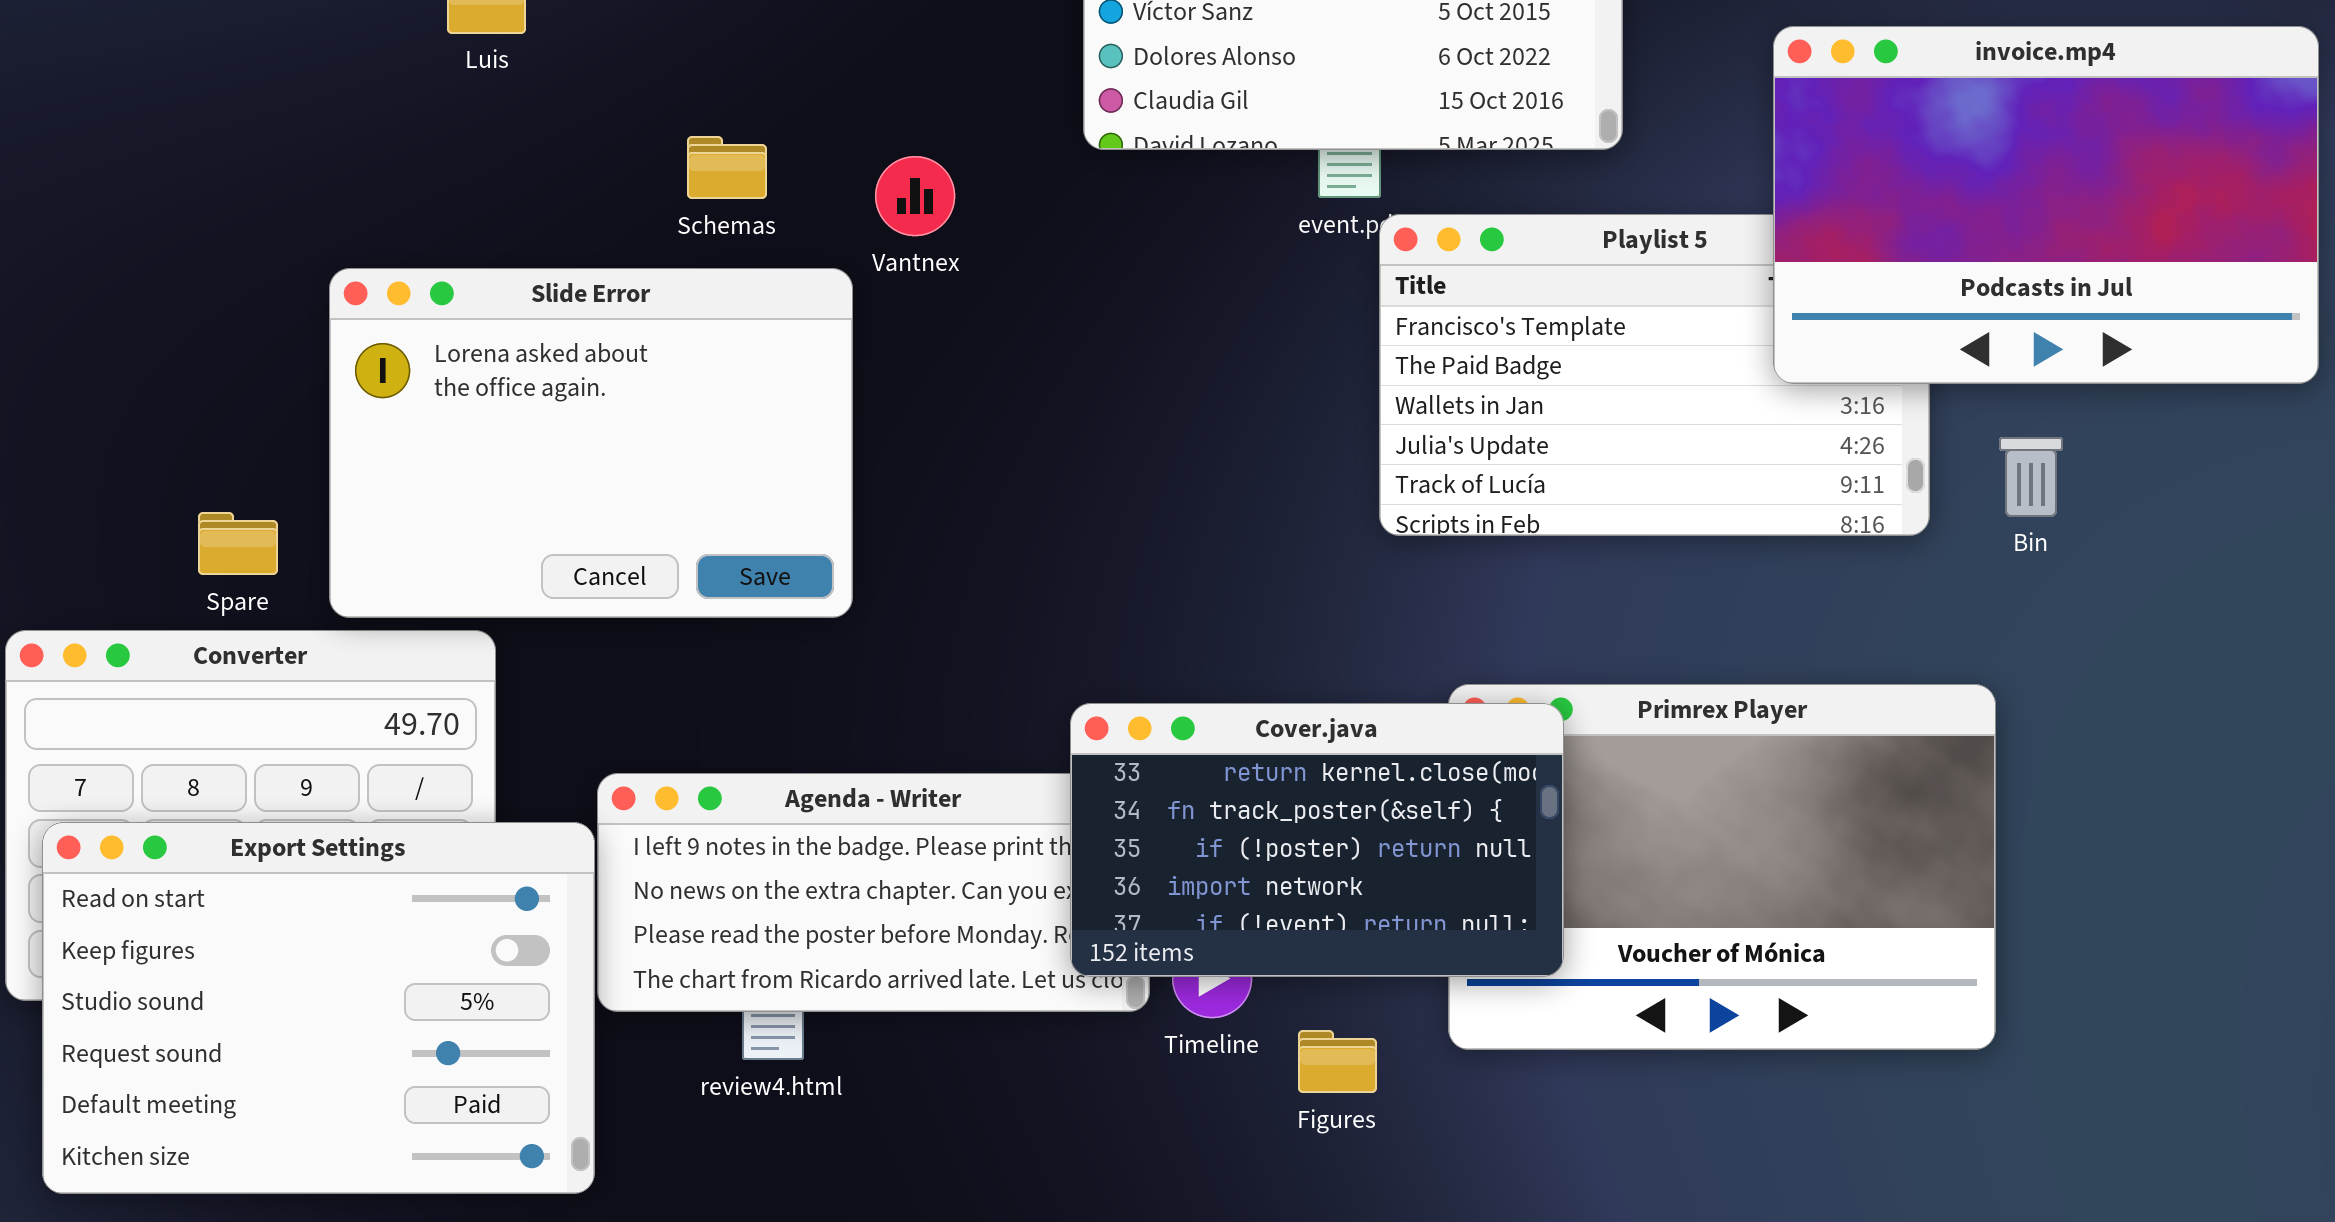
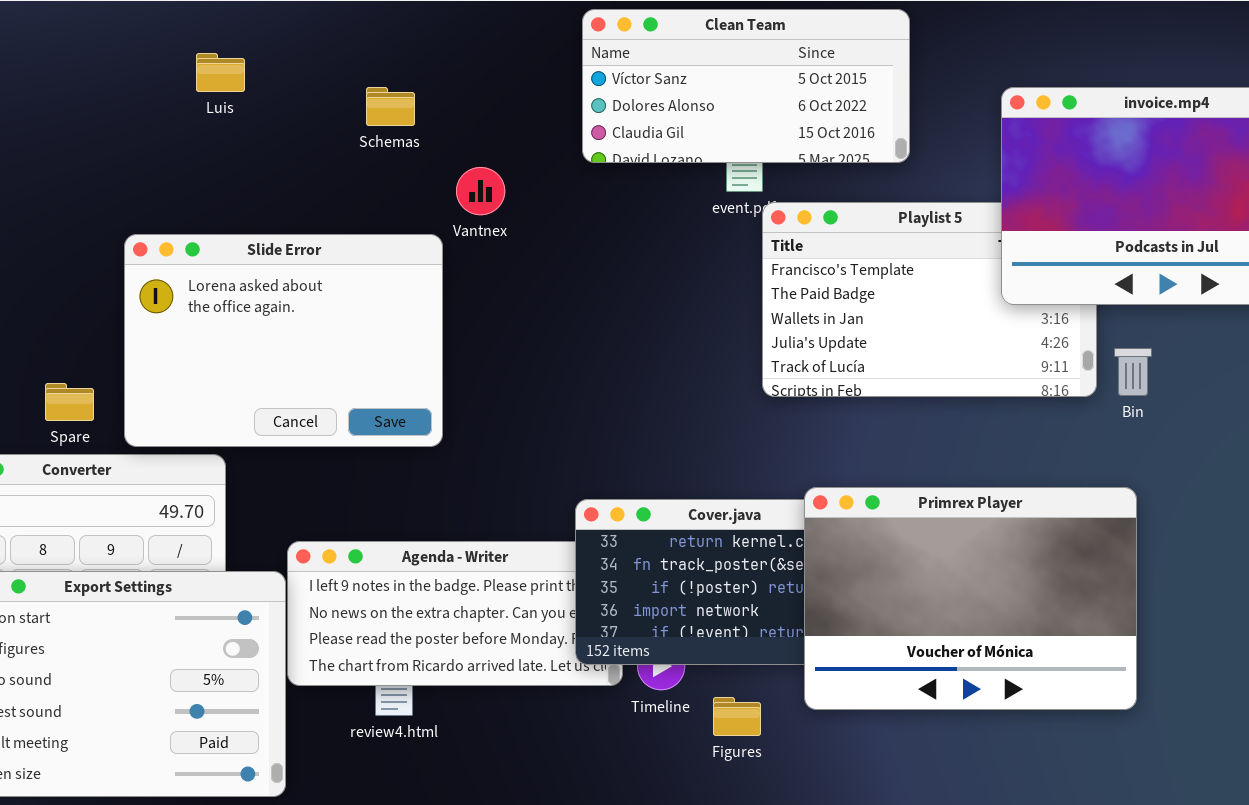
Schemas: [687,136,767,199] -> [366,87,415,126], moved
Bin: [1999,437,2063,517] -> [1114,348,1152,396], moved
Primrex Player: [1448,684,1996,1050] -> [804,487,1137,710], raised

